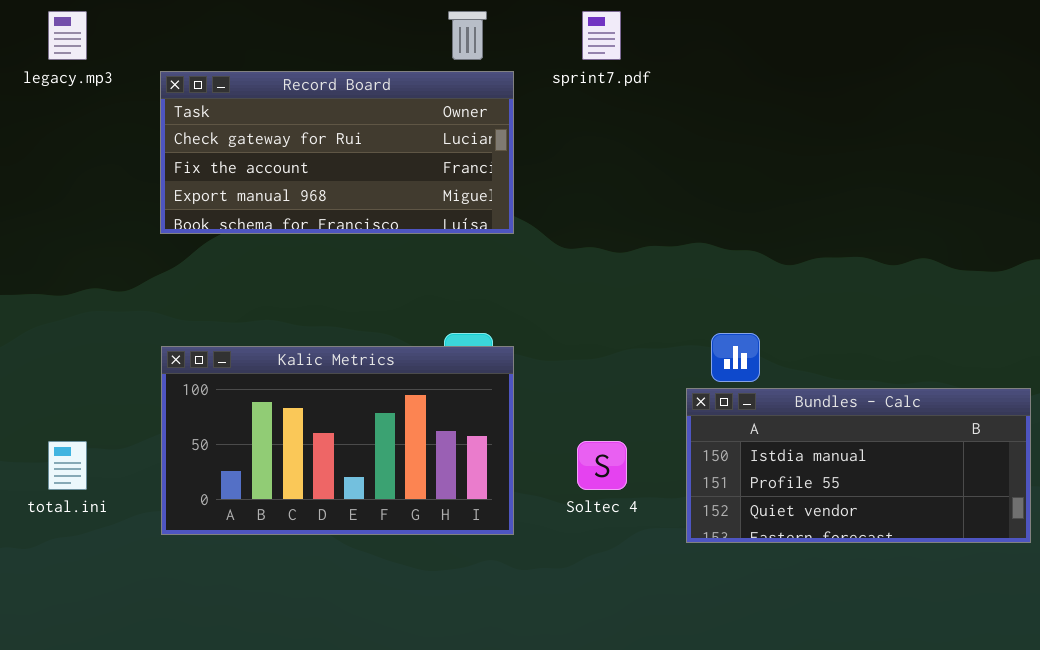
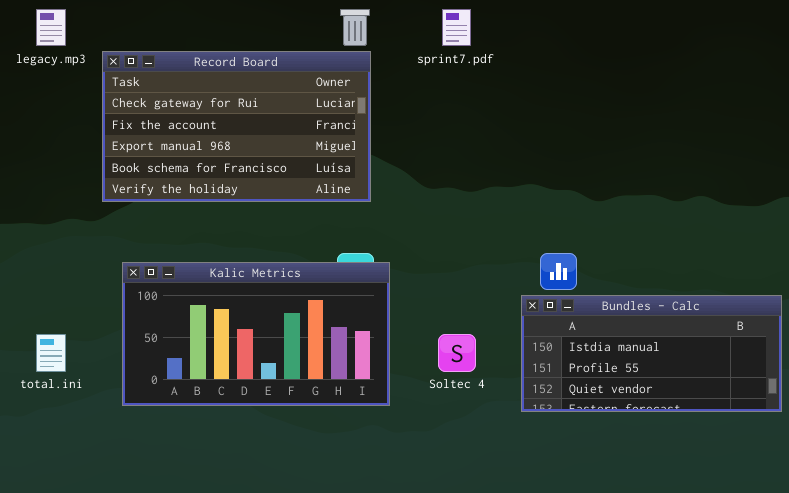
Record Board: [160,71,514,234] -> [102,51,371,202], moved, resized

